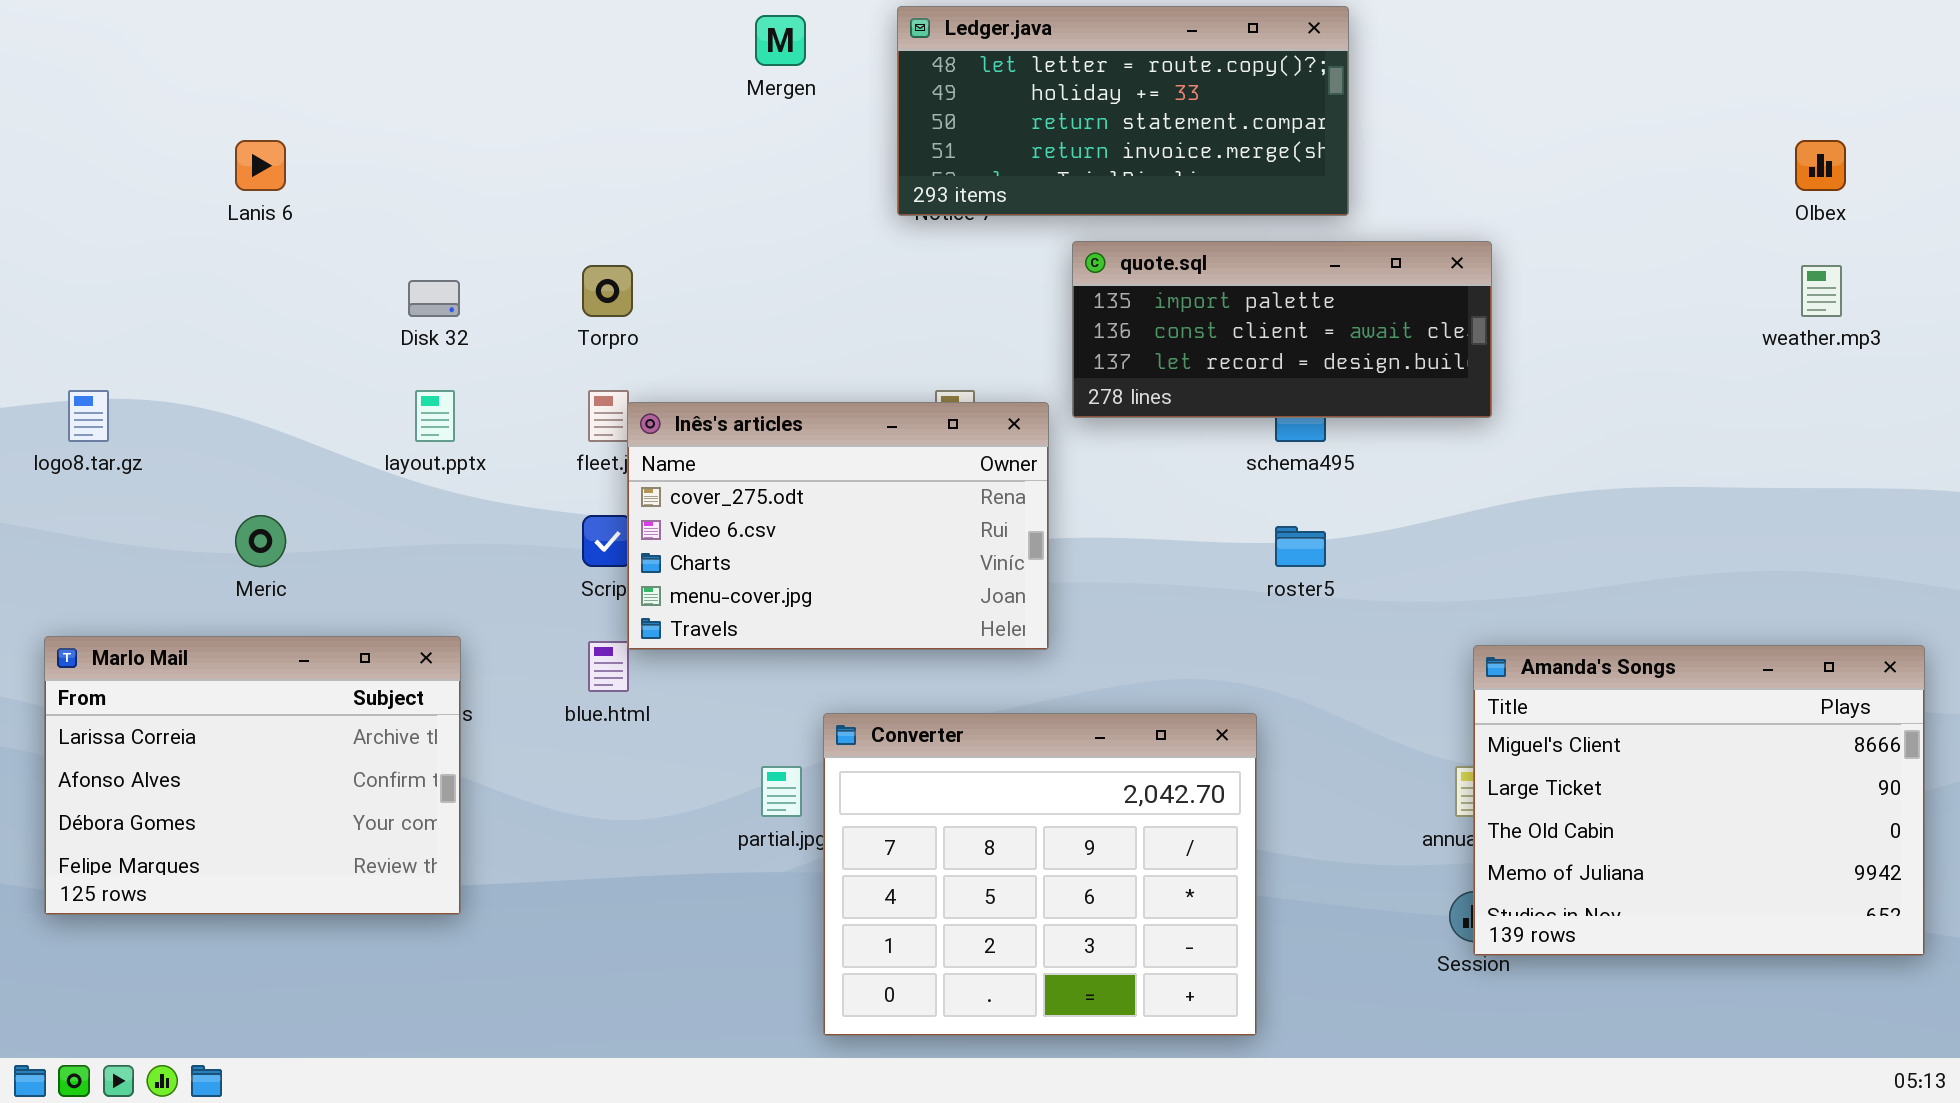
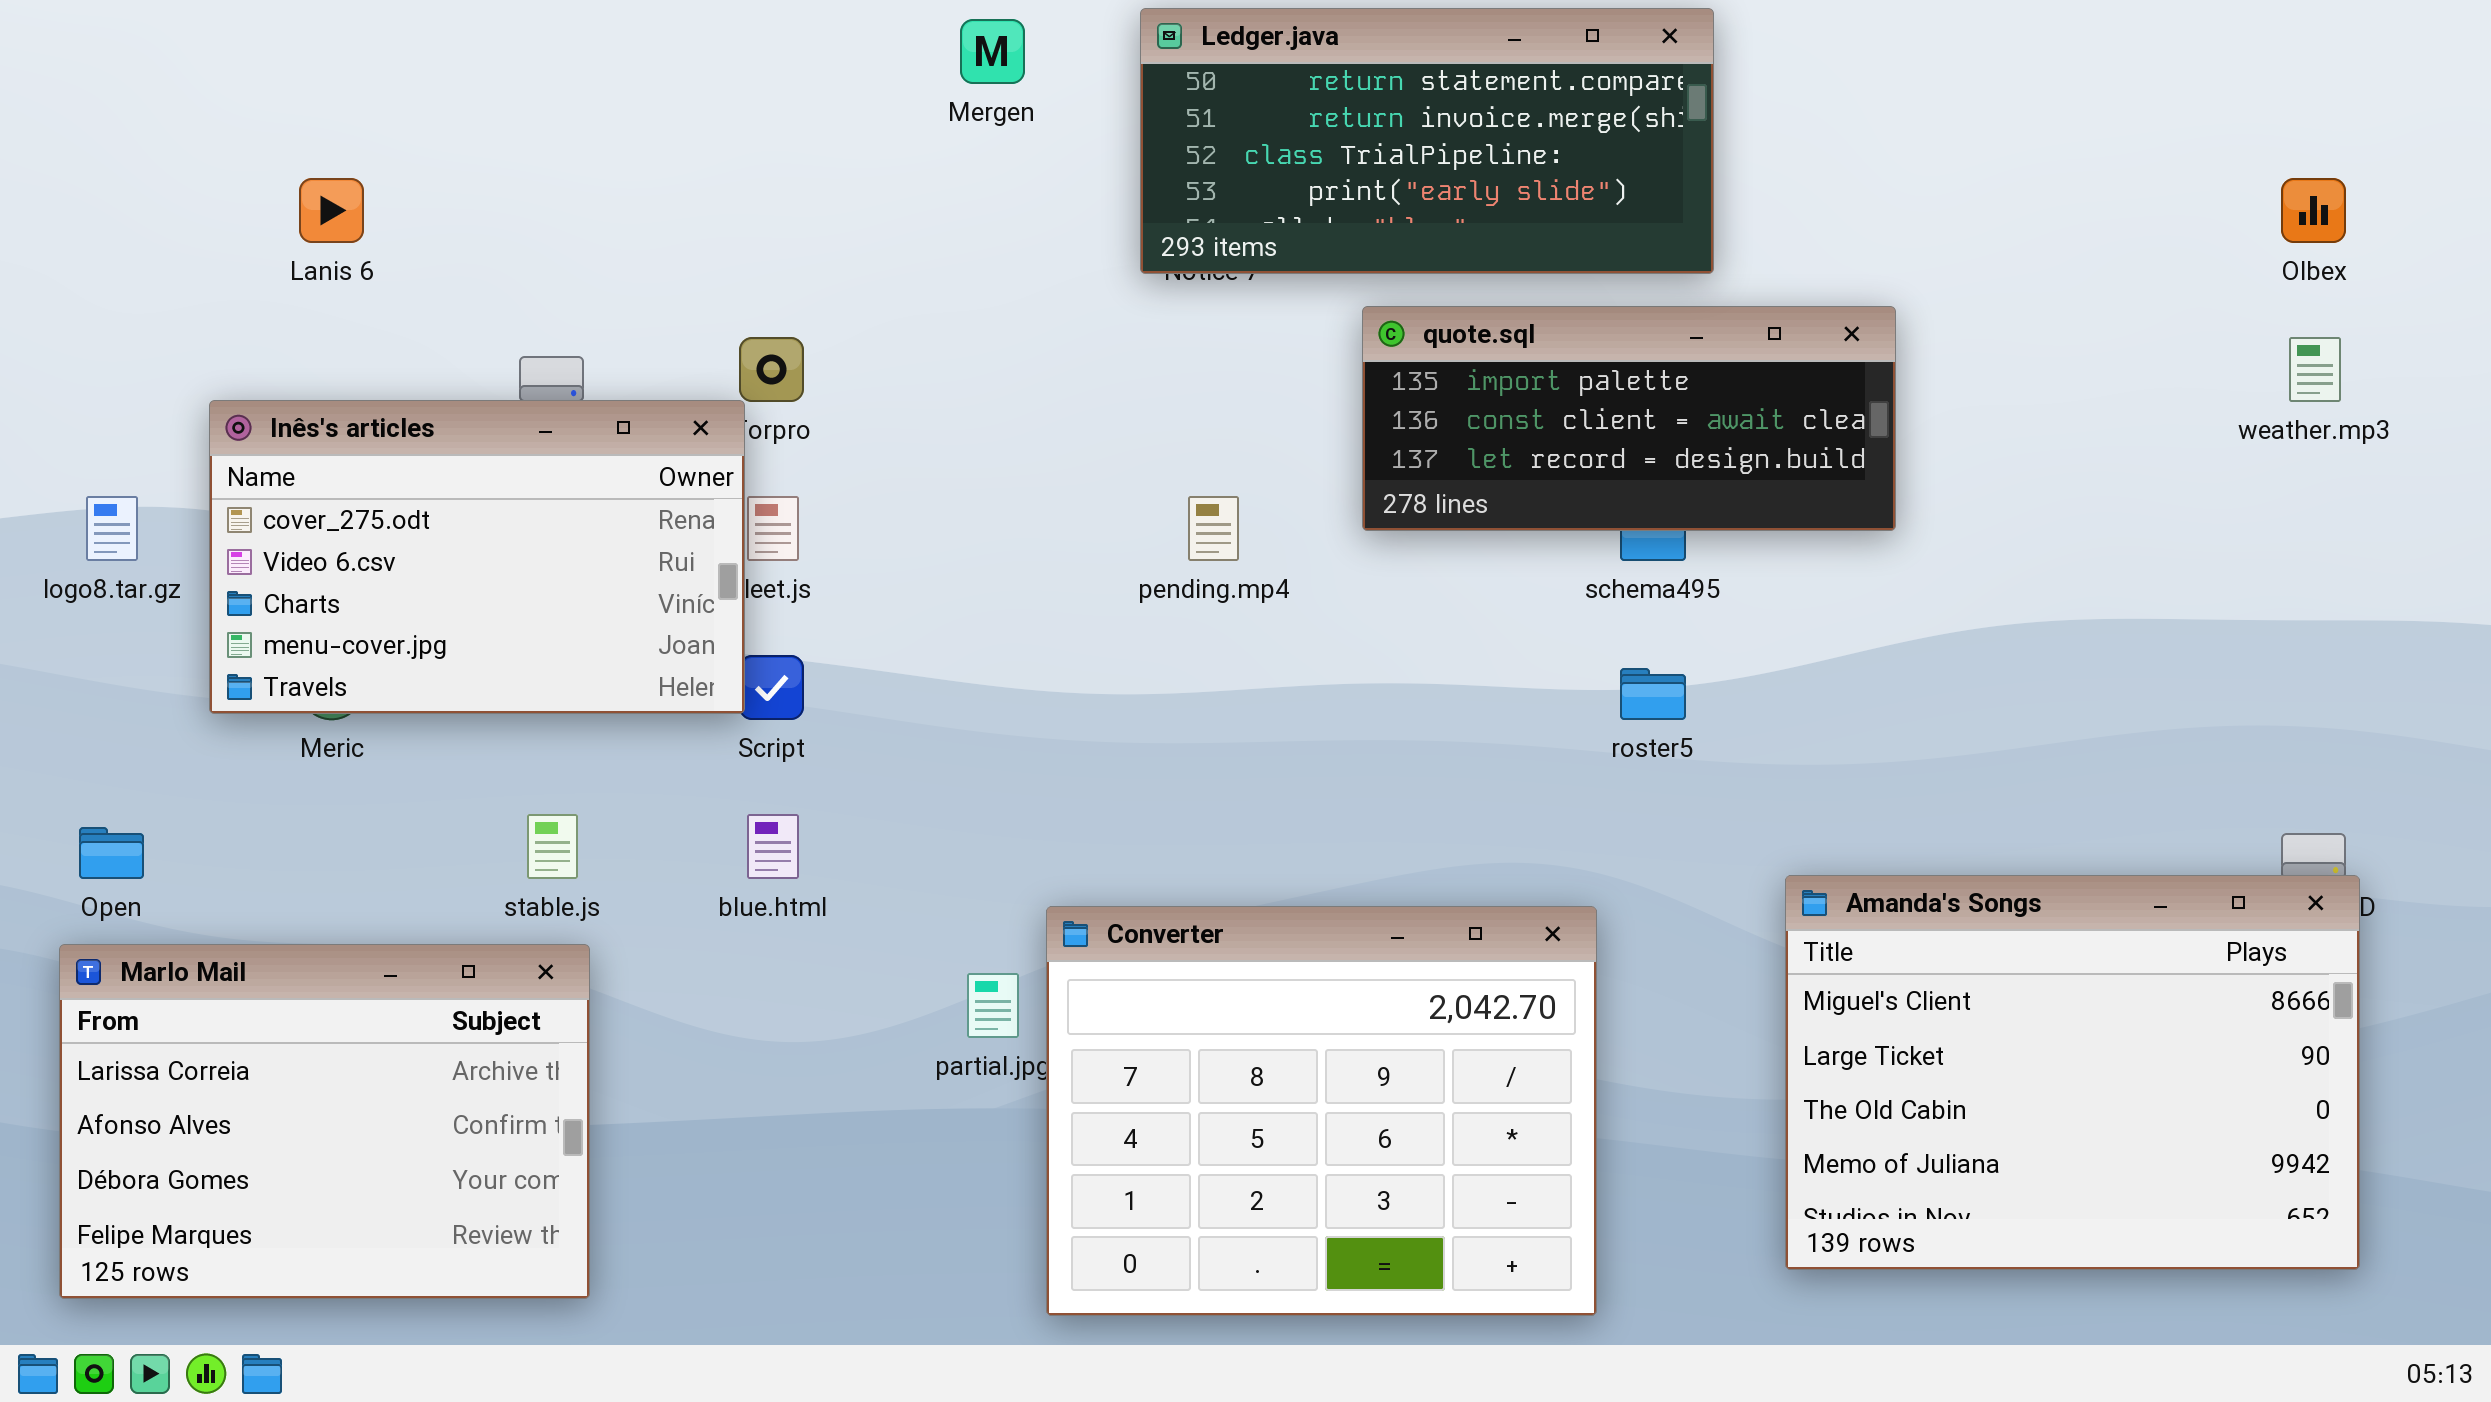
Ledger.java: [897,6,1349,216] -> [1140,8,1714,274], scrolled down 2 rows
Inês's articles: [627,402,1049,650] -> [209,400,745,714], moved
Marlo Mail: [44,636,461,915] -> [59,944,590,1299], moved
Amanda's Songs: [1473,645,1925,956] -> [1785,875,2360,1270], moved

